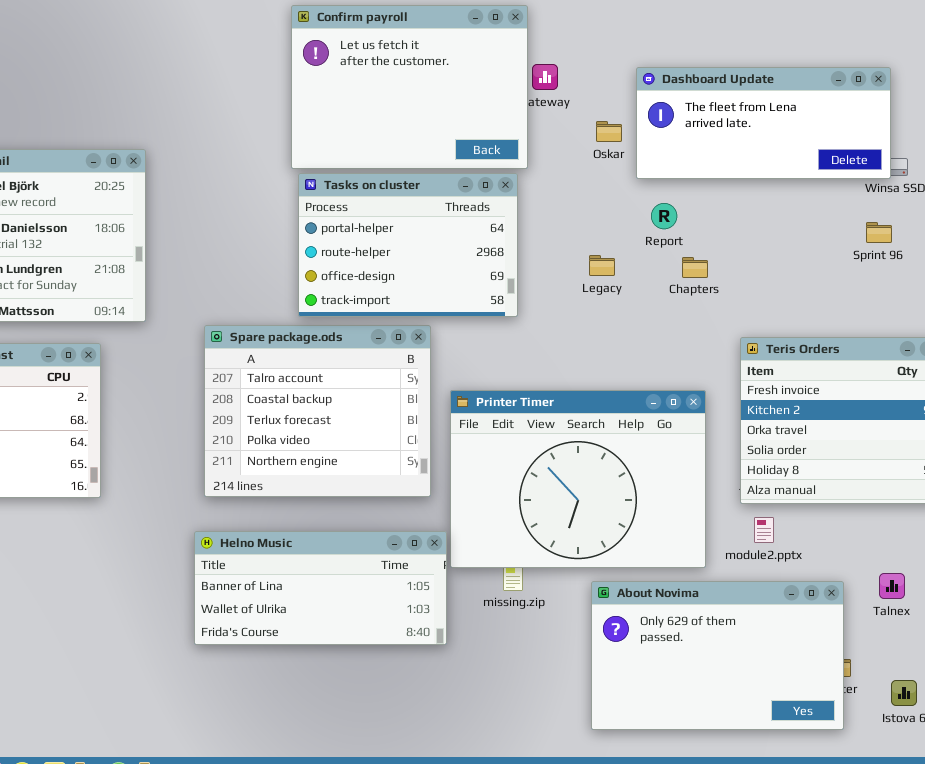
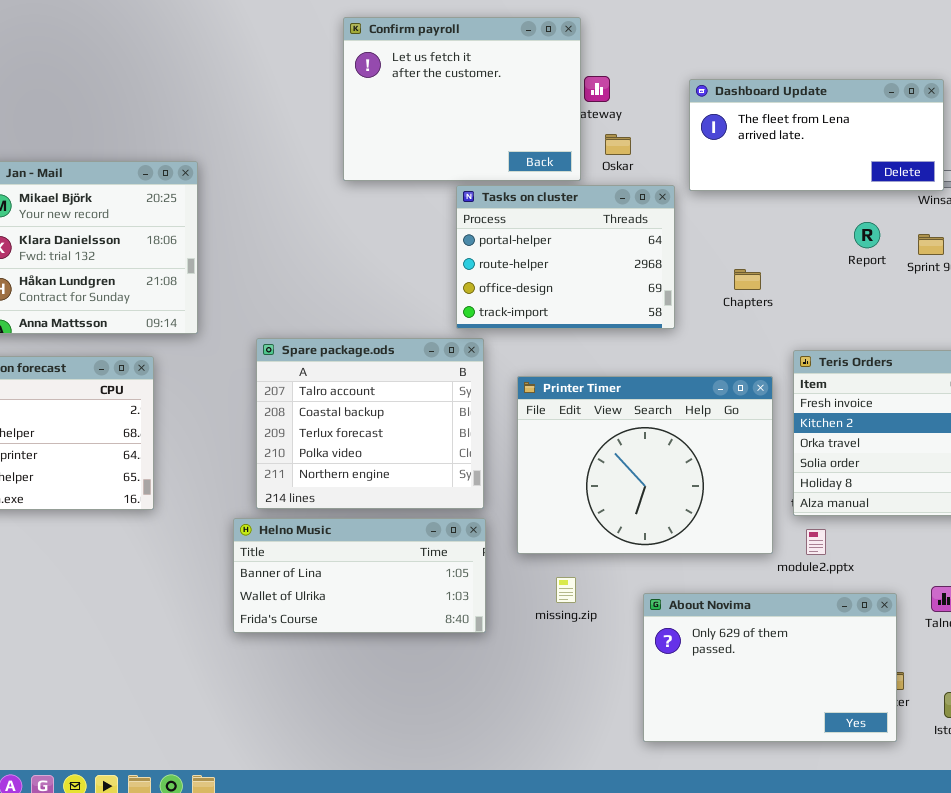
Oskar: [596,121,622,142] -> [605,134,631,155], moved
Tasks on cluster: [298,173,518,317] -> [456,185,675,329], moved
Report: [651,203,677,229] -> [854,222,880,248], moved
Printer Timer: [450,390,706,568] -> [517,376,773,554], moved
Helno Music: [194,531,447,645] -> [233,518,486,633], moved

